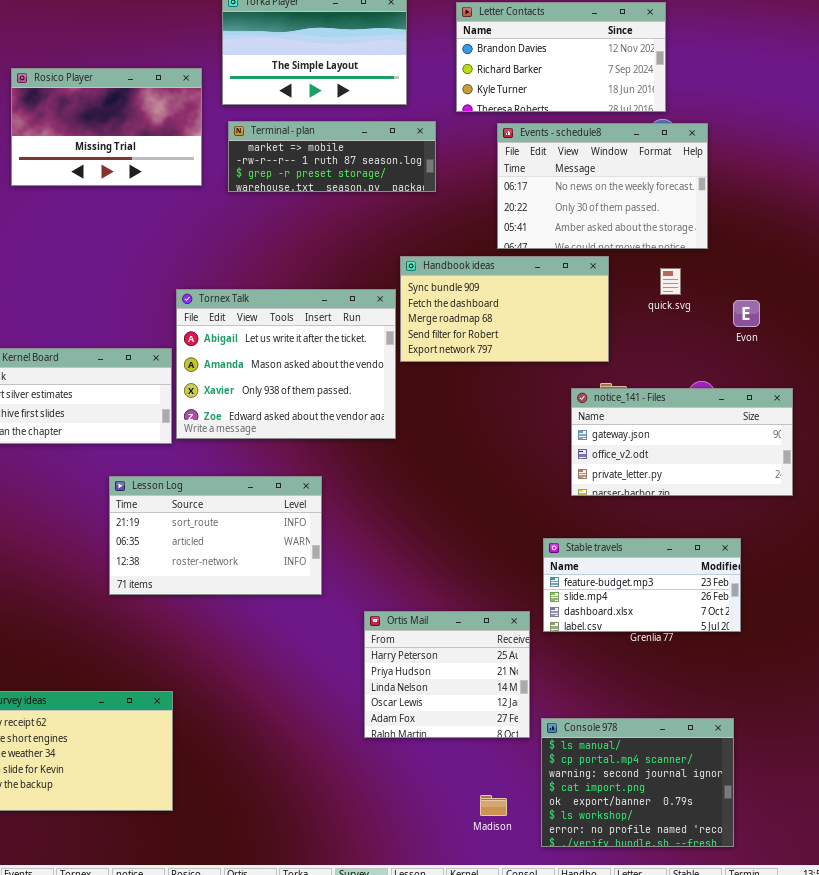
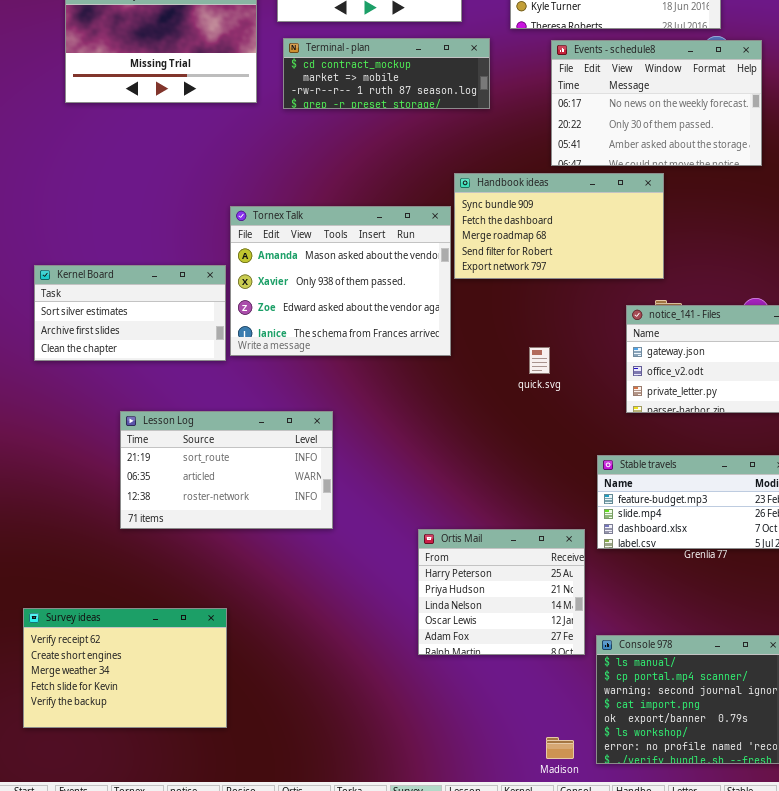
Terminal - plan: [228,121,436,192] -> [283,38,490,109], scrolled up 1 row
quick.svg: [660,268,681,295] -> [529,347,550,374], moved
Tornex Talk: [176,289,396,439] -> [230,206,451,356], scrolled down 1 row
Lesson Log: [109,476,322,595] -> [120,411,333,529], moved
Madison: [480,795,507,816] -> [546,737,574,759], moved

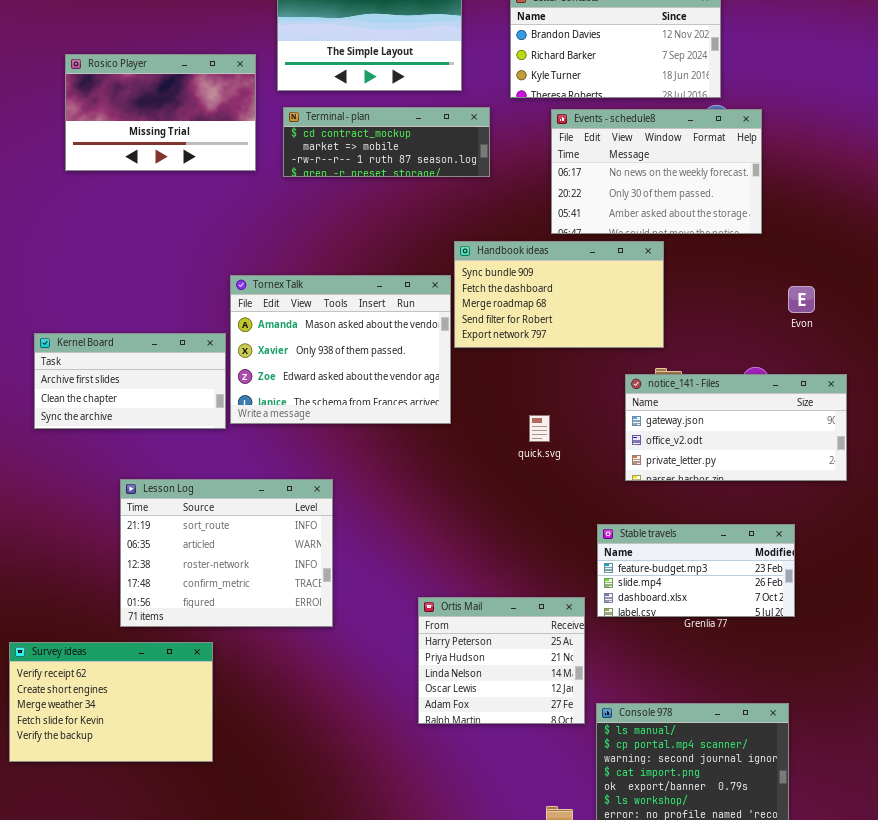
Kernel Board: [34,265,226,361] -> [34,333,226,429], scrolled down 1 row
Lesson Log: [120,411,333,529] -> [120,479,333,627], resized
Survey ideas: [23,608,227,728] -> [9,642,213,762], moved

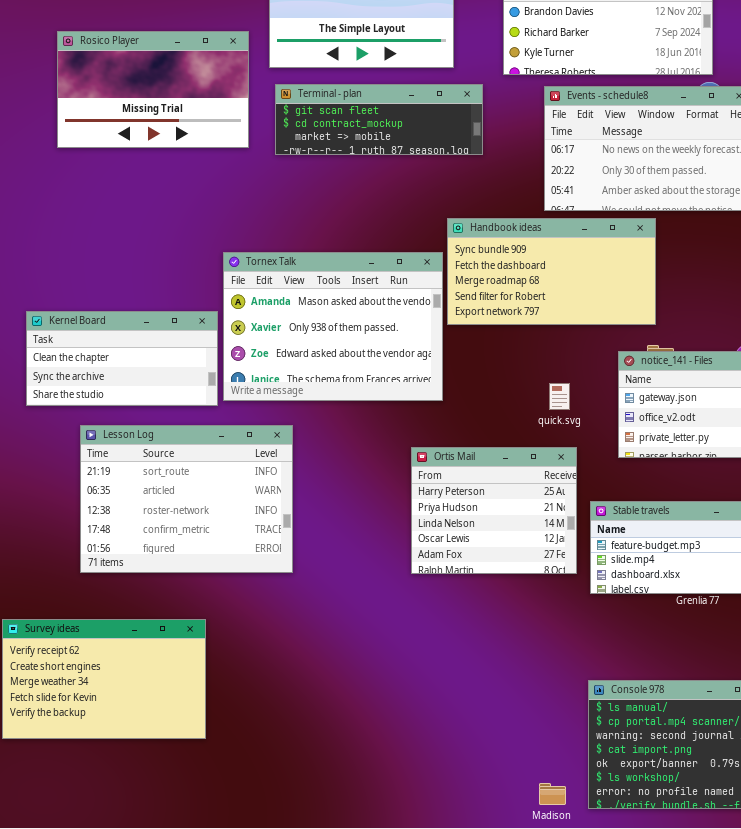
Terminal - plan: [283,107,490,177] -> [275,84,483,155], scrolled up 1 row
Kernel Board: [34,333,226,429] -> [26,311,218,406], scrolled down 1 row
quick.svg: [529,415,550,442] -> [549,383,570,410], moved
Lesson Log: [120,479,333,627] -> [80,425,293,573], moved
Ortis Mail: [418,597,585,724] -> [411,447,577,574], moved

